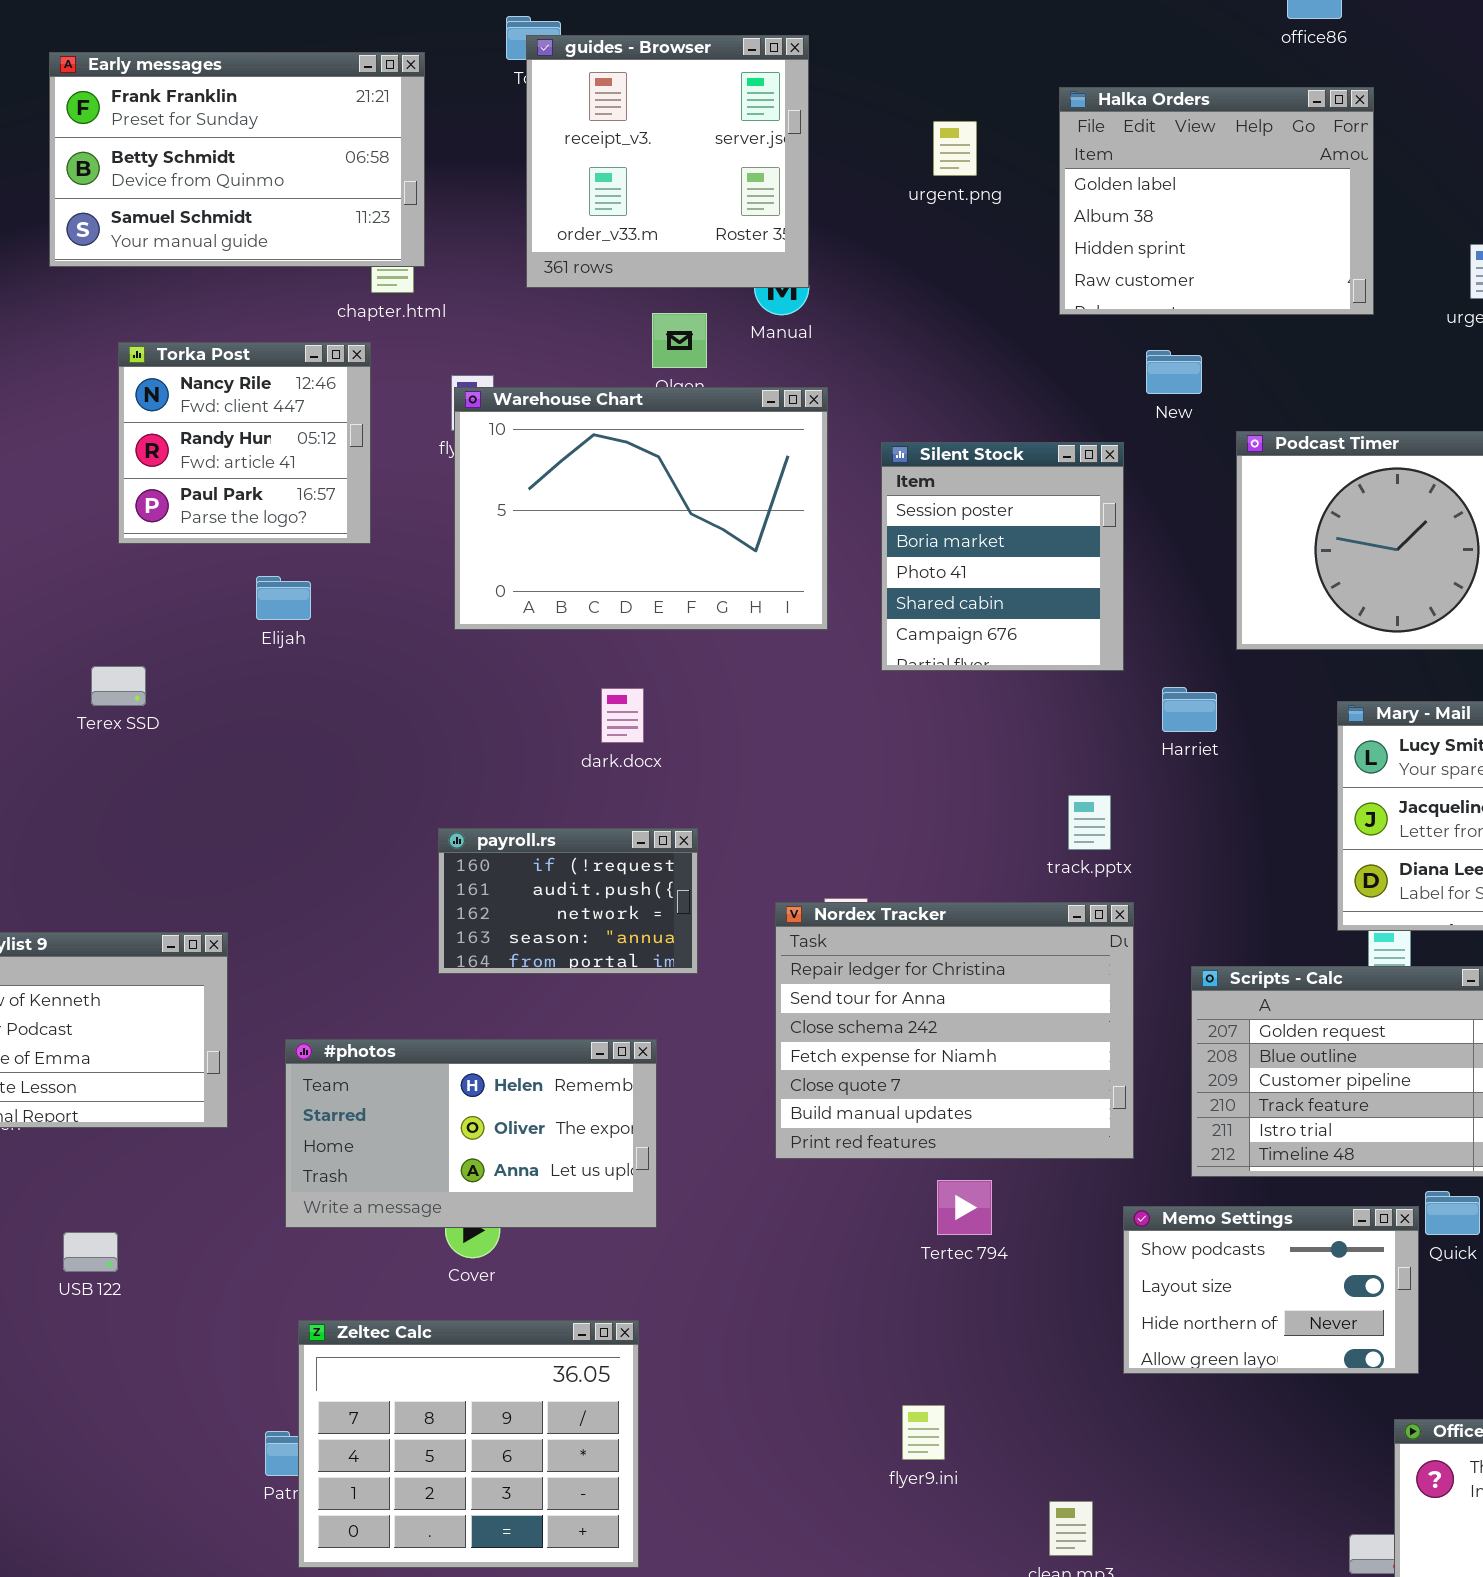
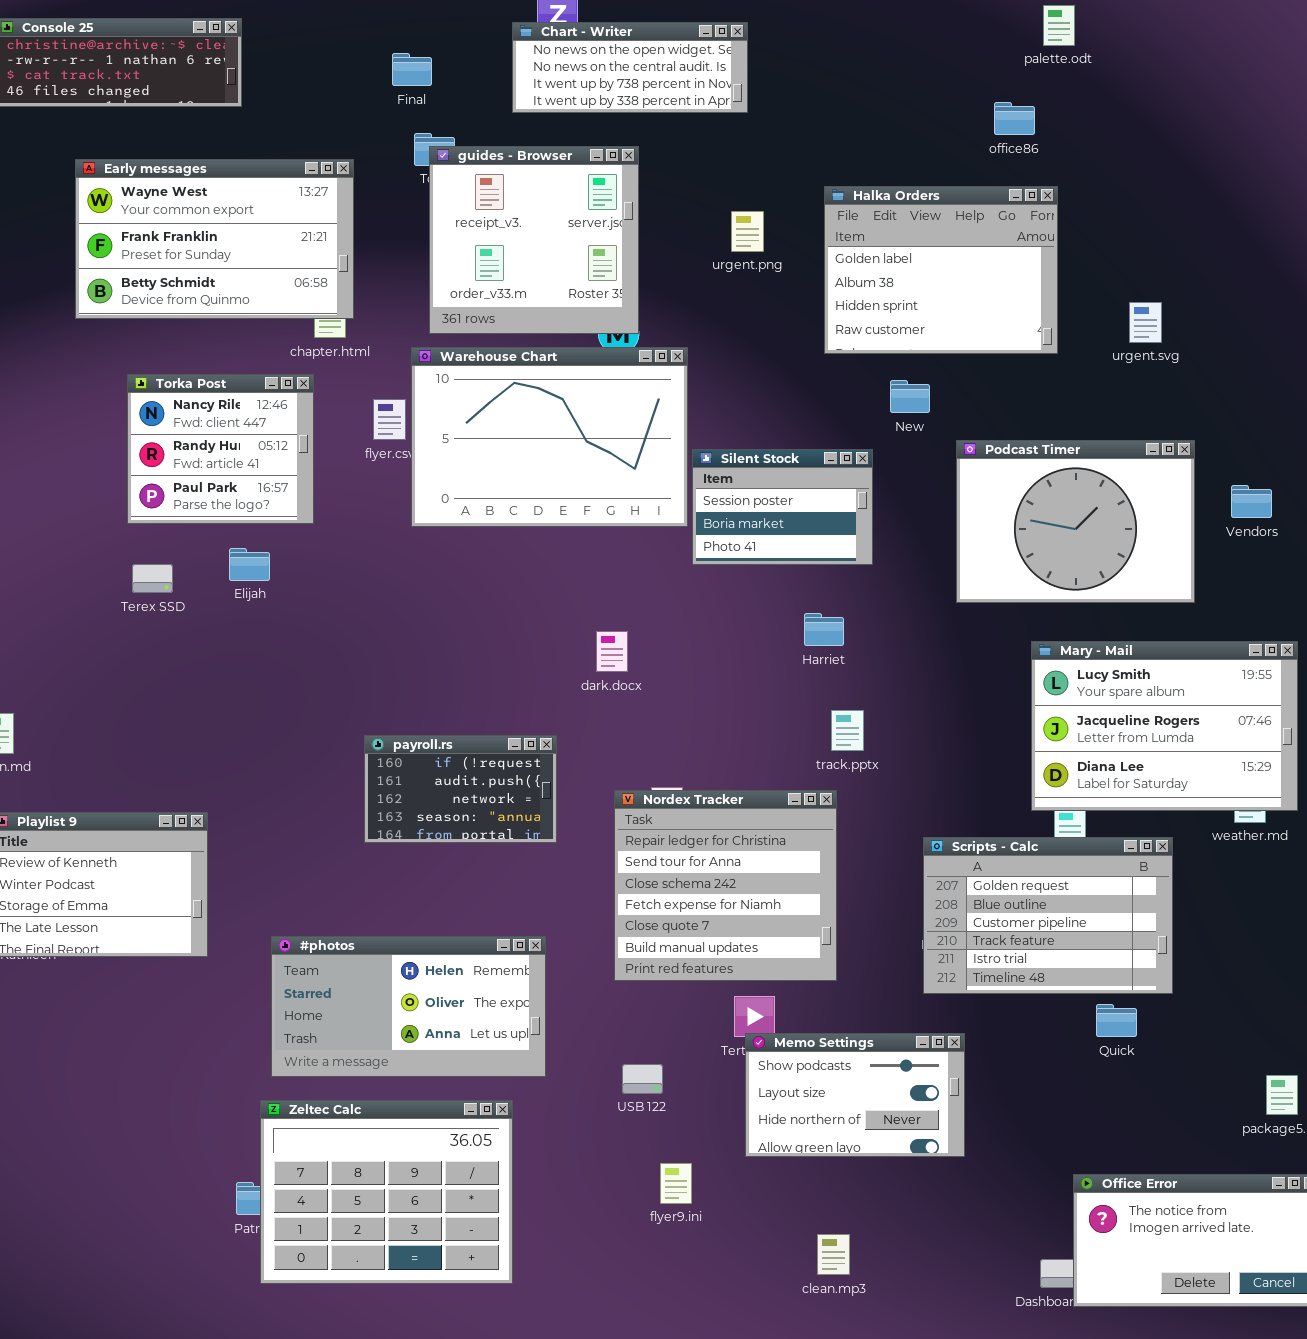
Early messages: [49,52,425,267] -> [75,159,354,319], scrolled up 1 row
Warehouse Chart: [454,387,828,630] -> [411,347,688,527], moved
Silent Stock: [881,442,1124,671] -> [692,449,873,565], resized
Terex SSD: [91,666,146,706] -> [132,564,173,593], moved
Harriet: [1162,687,1217,732] -> [804,613,844,646], moved
dark.docx: [601,688,644,743] -> [596,631,628,672], moved
Nordex Tracker: [775,902,1134,1159] -> [614,790,837,981], resized
#photos: [285,1039,657,1228] -> [271,936,546,1077], moved
Memo Settings: [1123,1206,1419,1374] -> [745,1033,965,1157], moved
USB 122: [63,1232,118,1272] -> [622,1064,663,1094], moved
flyer9.ini: [902,1405,945,1460] -> [660,1163,692,1204], moved

